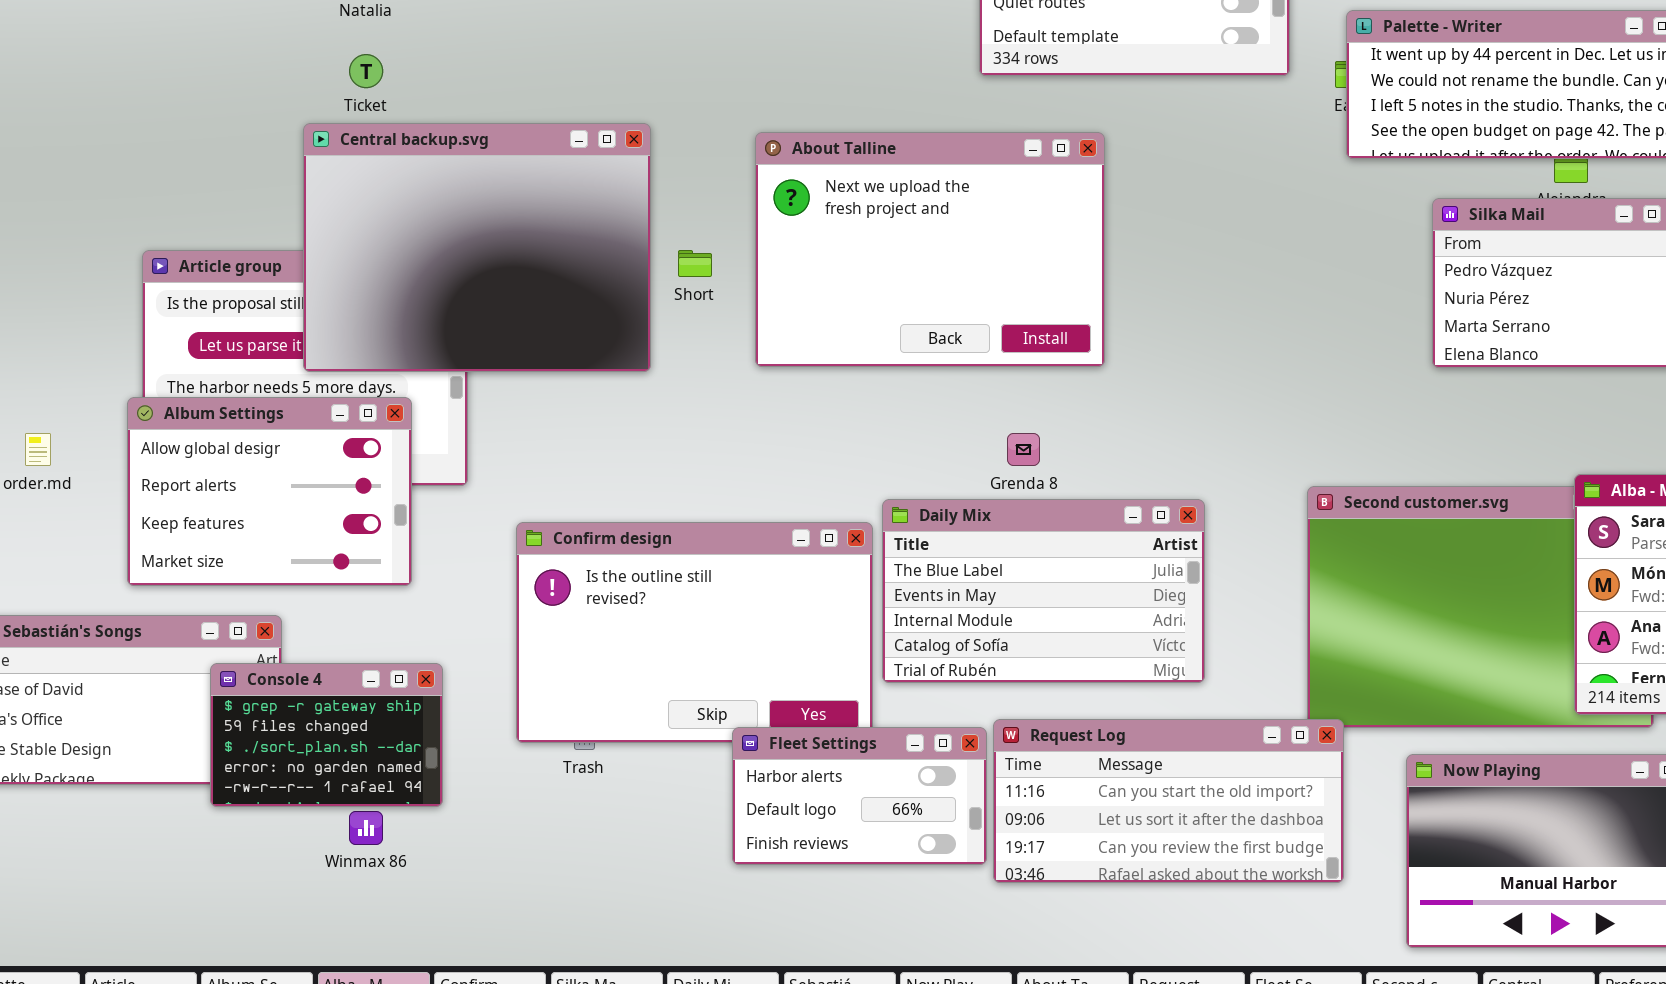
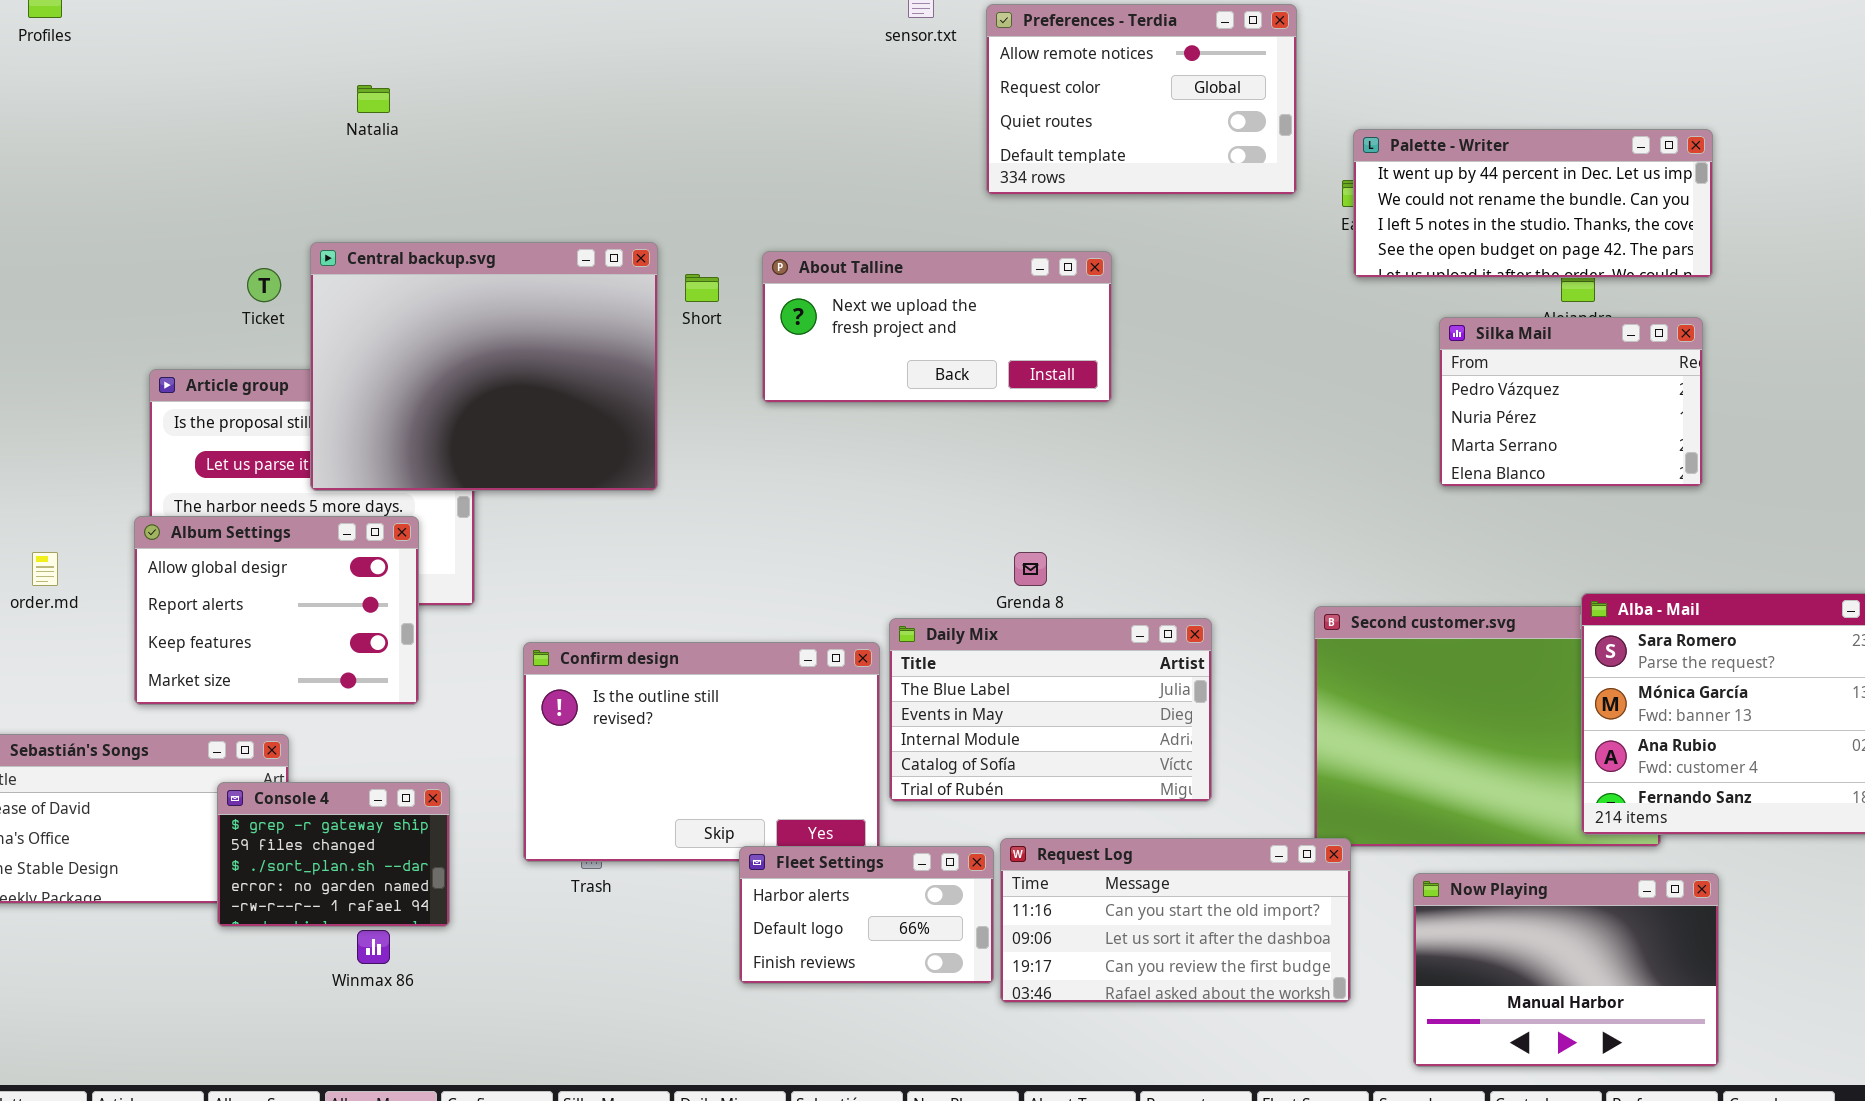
Ticket: [349,54,383,88] -> [247,268,281,302], moved
About Talline: [755,132,1105,367] -> [762,251,1112,403], resized
Short: [678,250,712,277] -> [685,274,719,302], moved

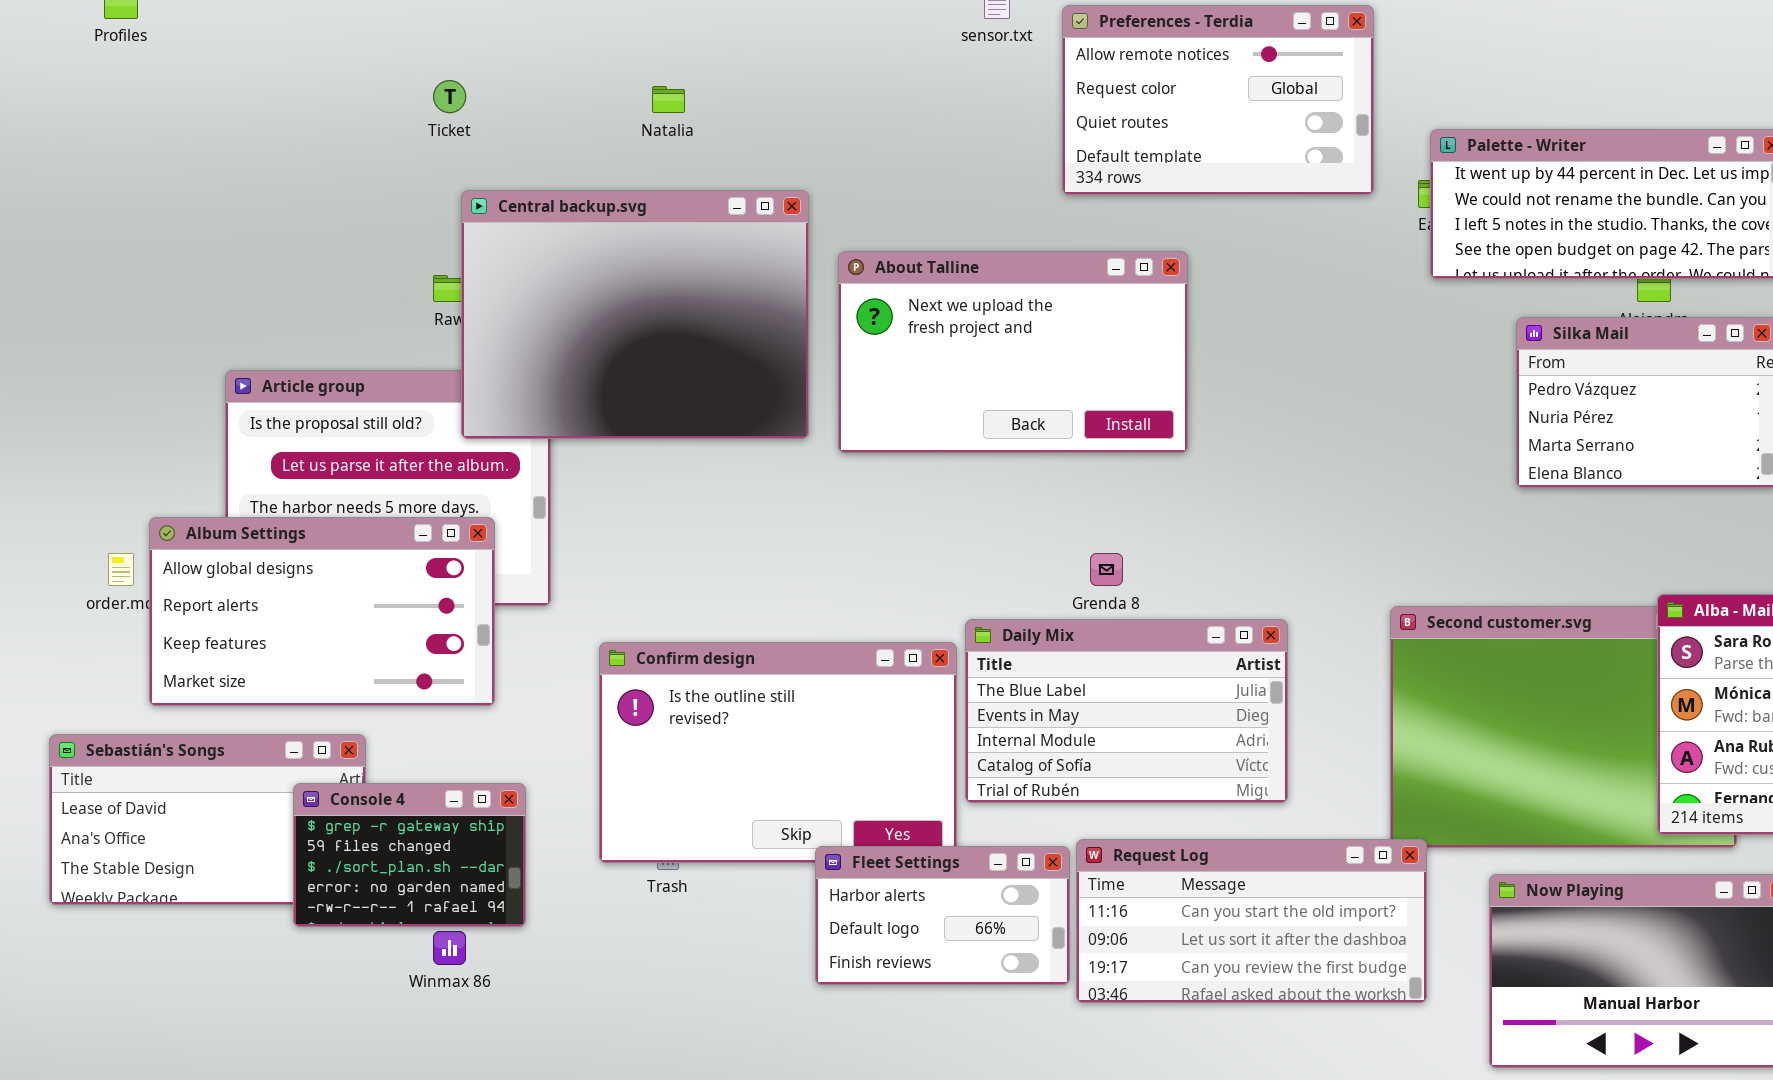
Natalia: [357,85,390,113] -> [652,86,685,113], moved
Central backup.svg: [310,242,658,491] -> [461,190,809,439], moved
About Talline: [762,251,1112,403] -> [838,251,1188,453], resized
Ticket: [247,268,281,302] -> [433,80,466,113], moved
Album Settings: [134,516,419,705] -> [149,517,495,706], resized

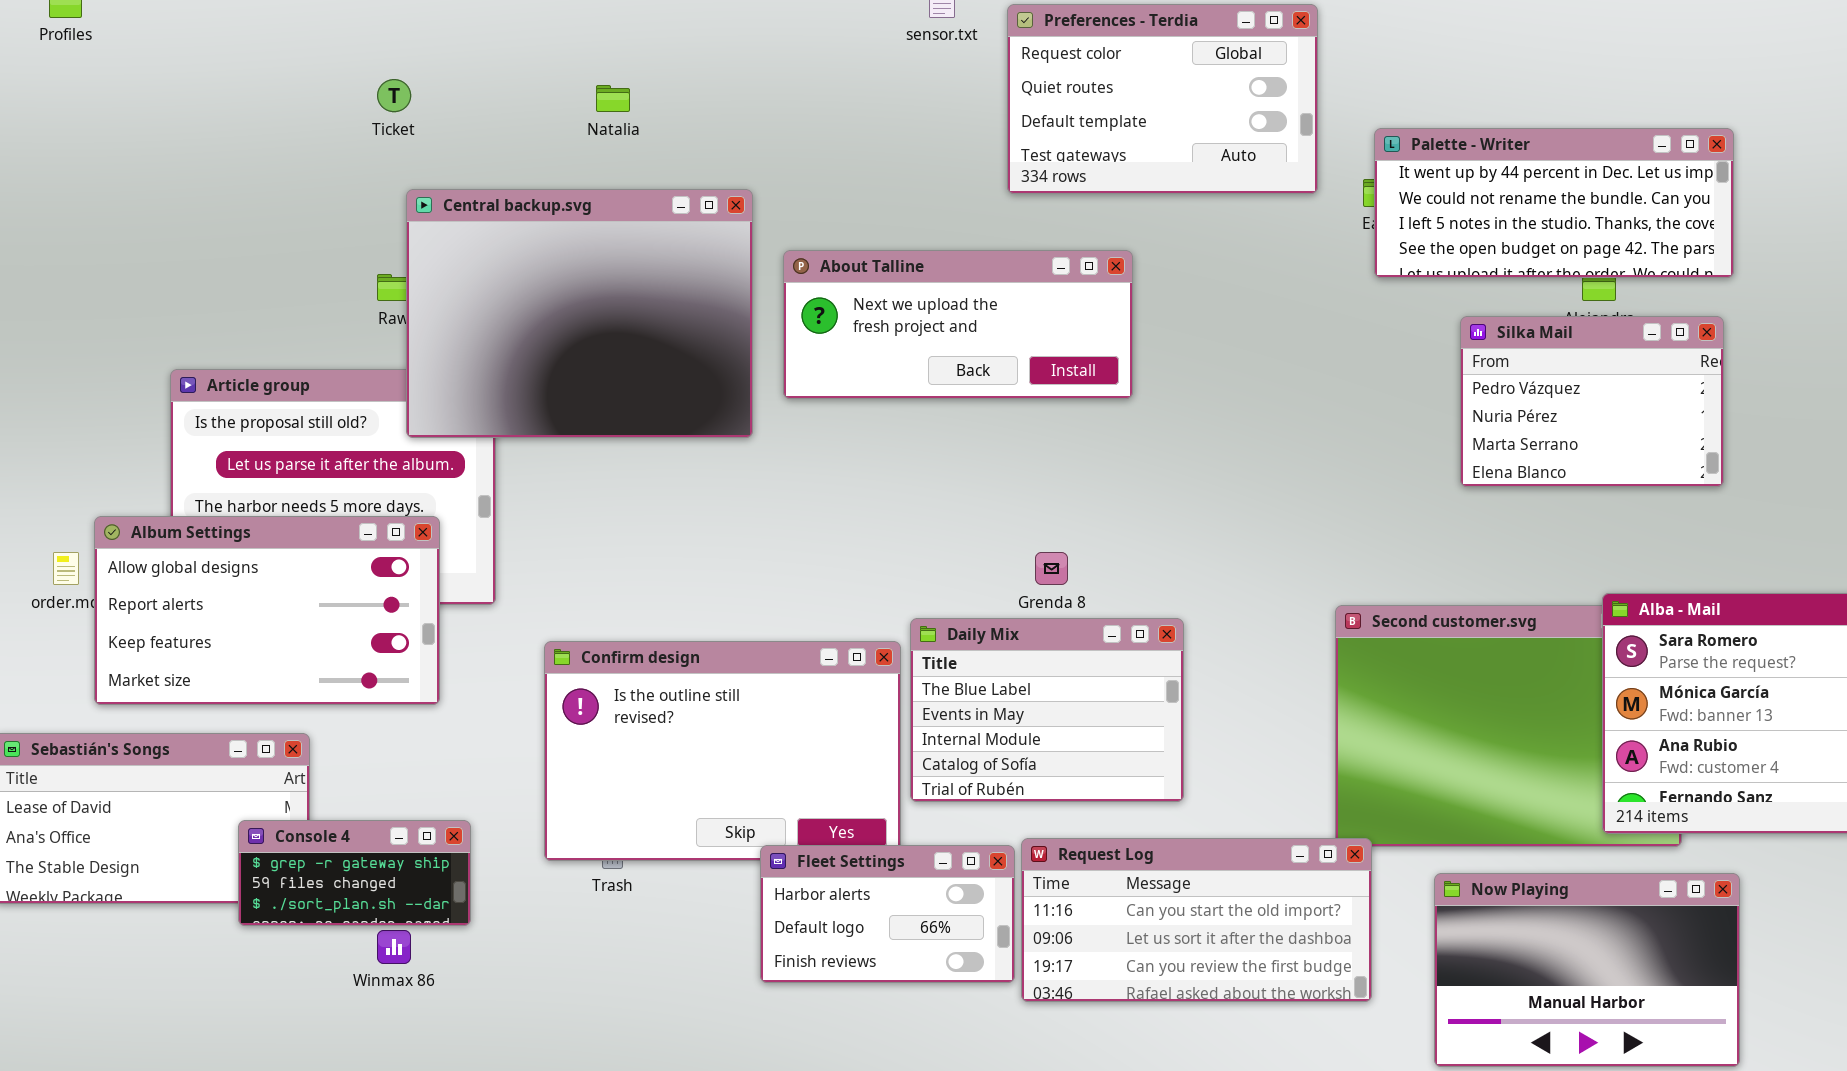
Preferences - Terdia: [1062,5,1374,195] -> [1007,4,1318,194], scrolled down 1 row
About Talline: [838,251,1188,453] -> [783,250,1133,399], resized
Daily Mix: [965,619,1288,803] -> [910,618,1184,802], resized
Console 4: [293,783,526,927] -> [238,820,471,926], resized

